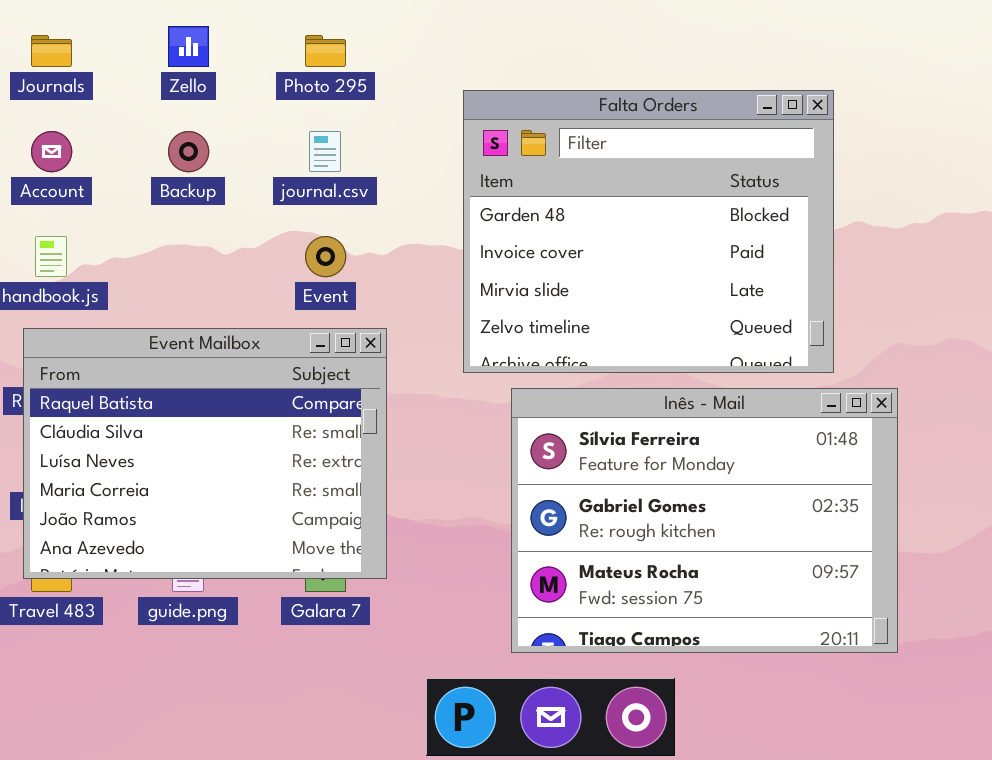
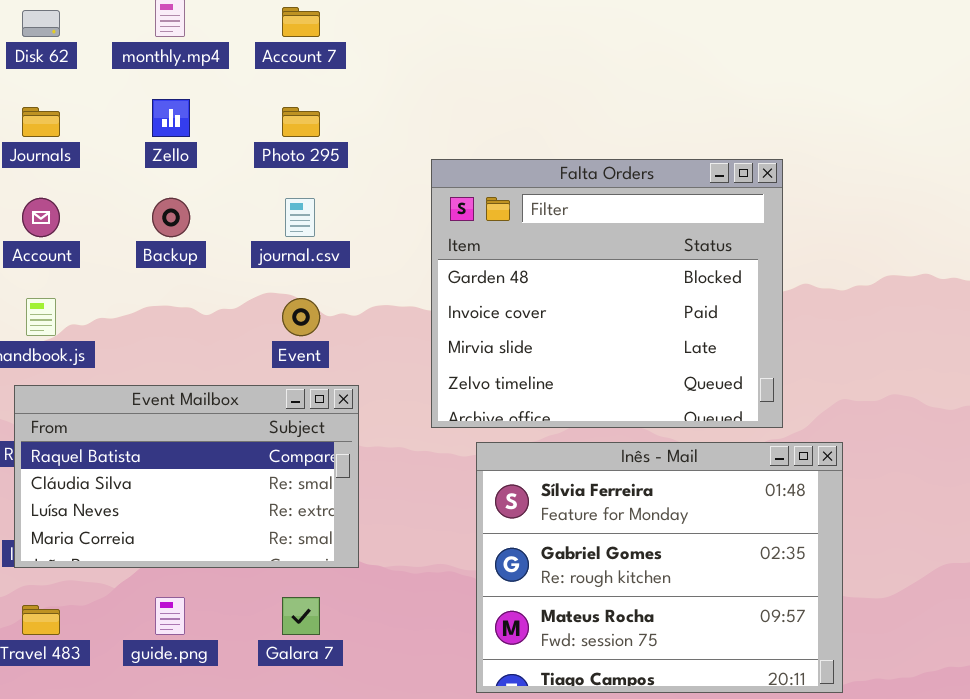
Event Mailbox: [23,328,387,579] -> [14,385,359,568], resized

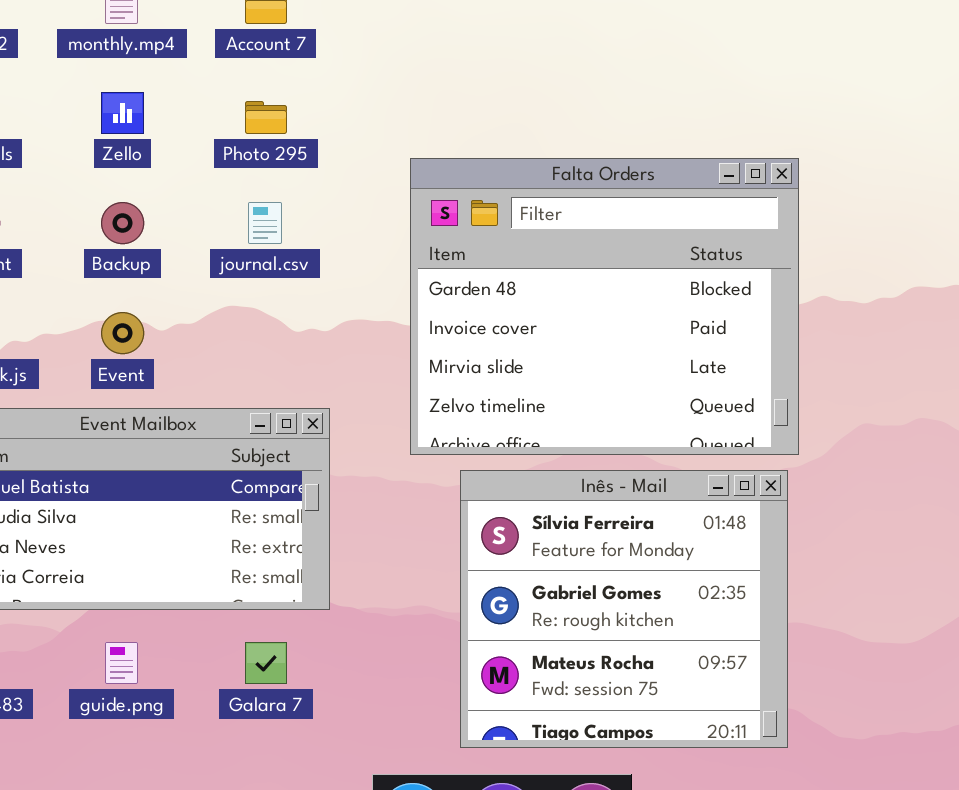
Event: [282,298,320,336] -> [101,312,144,354], moved
Inês - Mail: [476,442,843,693] -> [460,470,788,748], resized

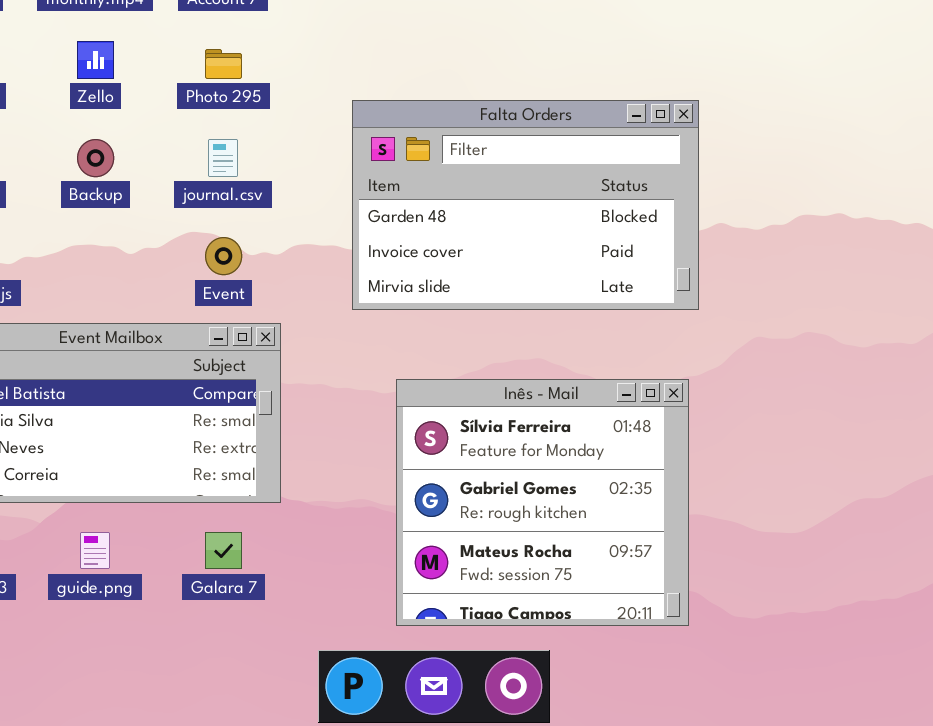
Falta Orders: [410,158,799,455] -> [352,100,699,310], resized
Event: [101,312,144,354] -> [205,237,242,275], moved

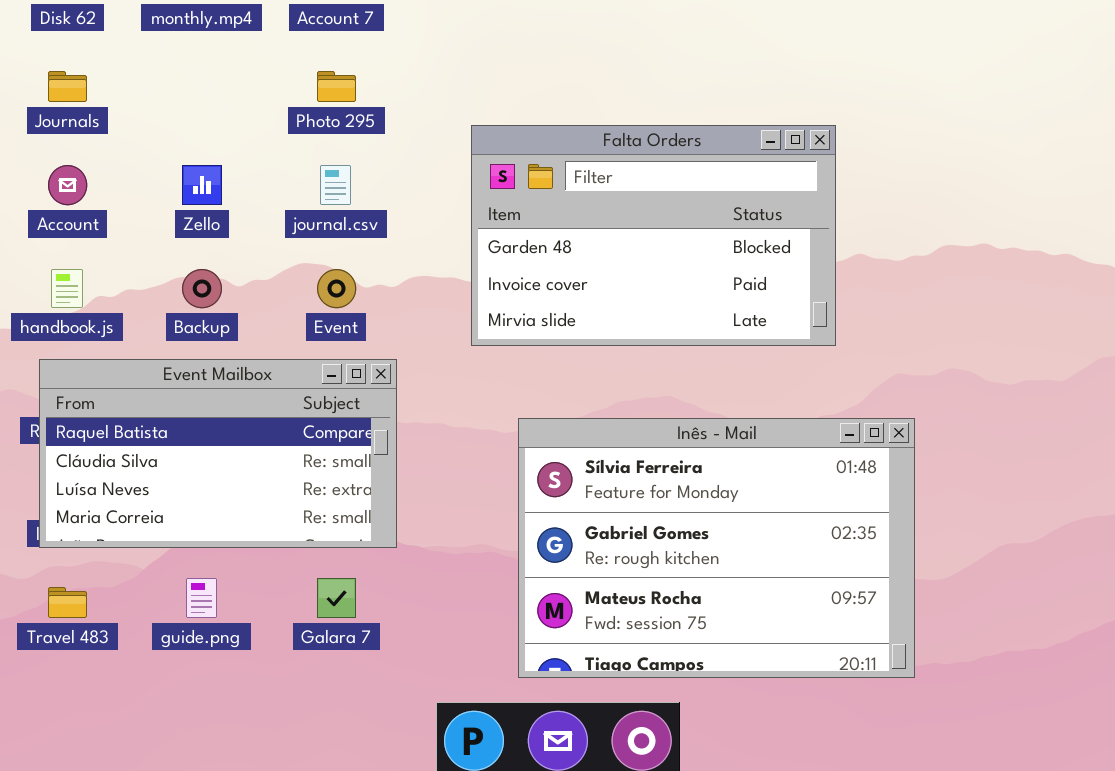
Zello: [77,41,114,79] -> [182,165,222,205], moved
Backup: [77,139,114,177] -> [182,269,222,308], moved
Inês - Mail: [396,379,689,626] -> [518,418,915,678], resized

